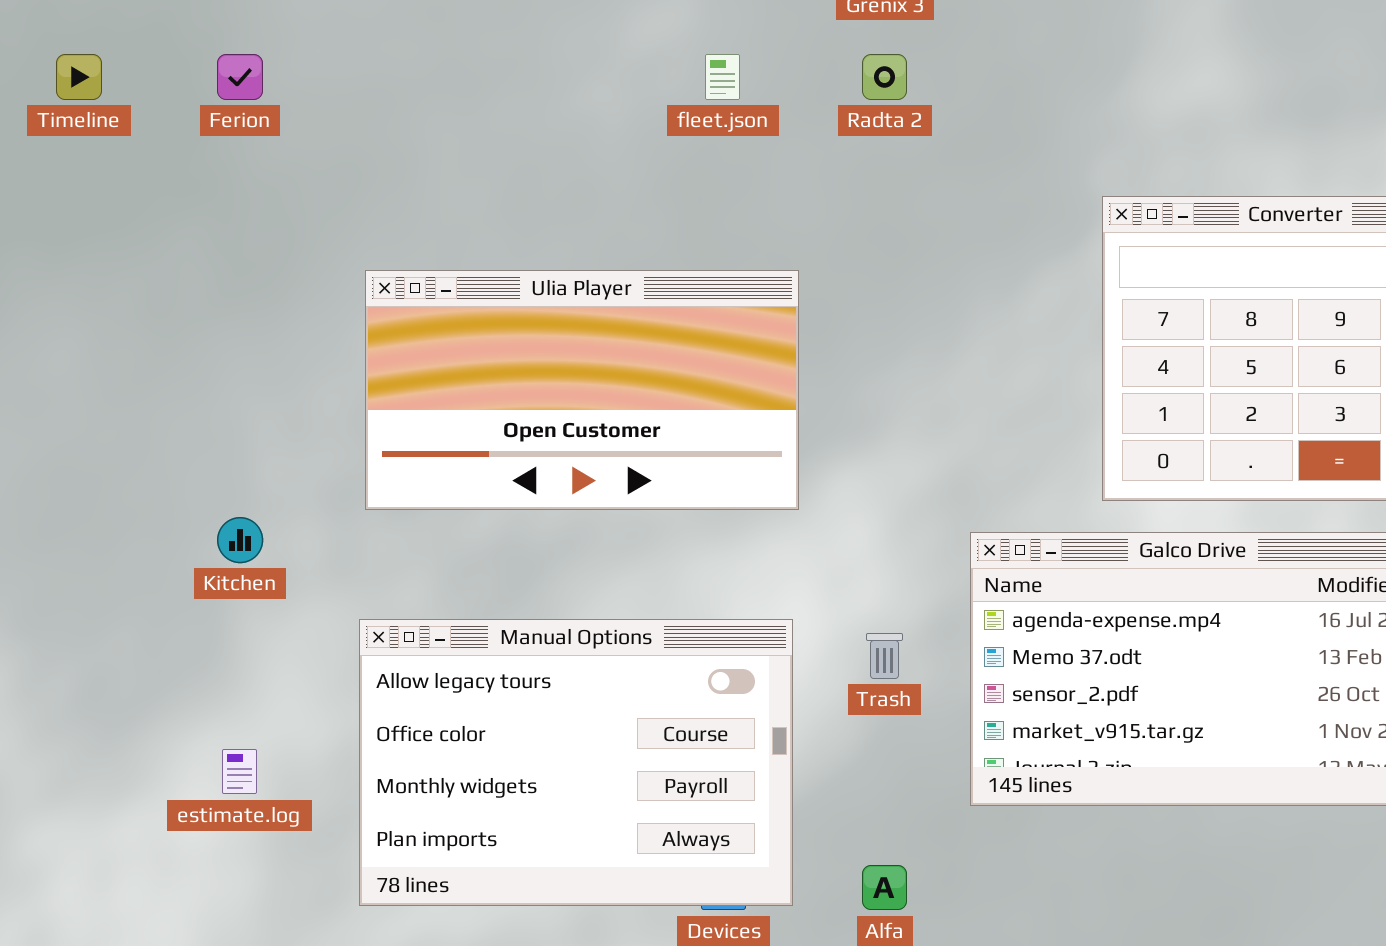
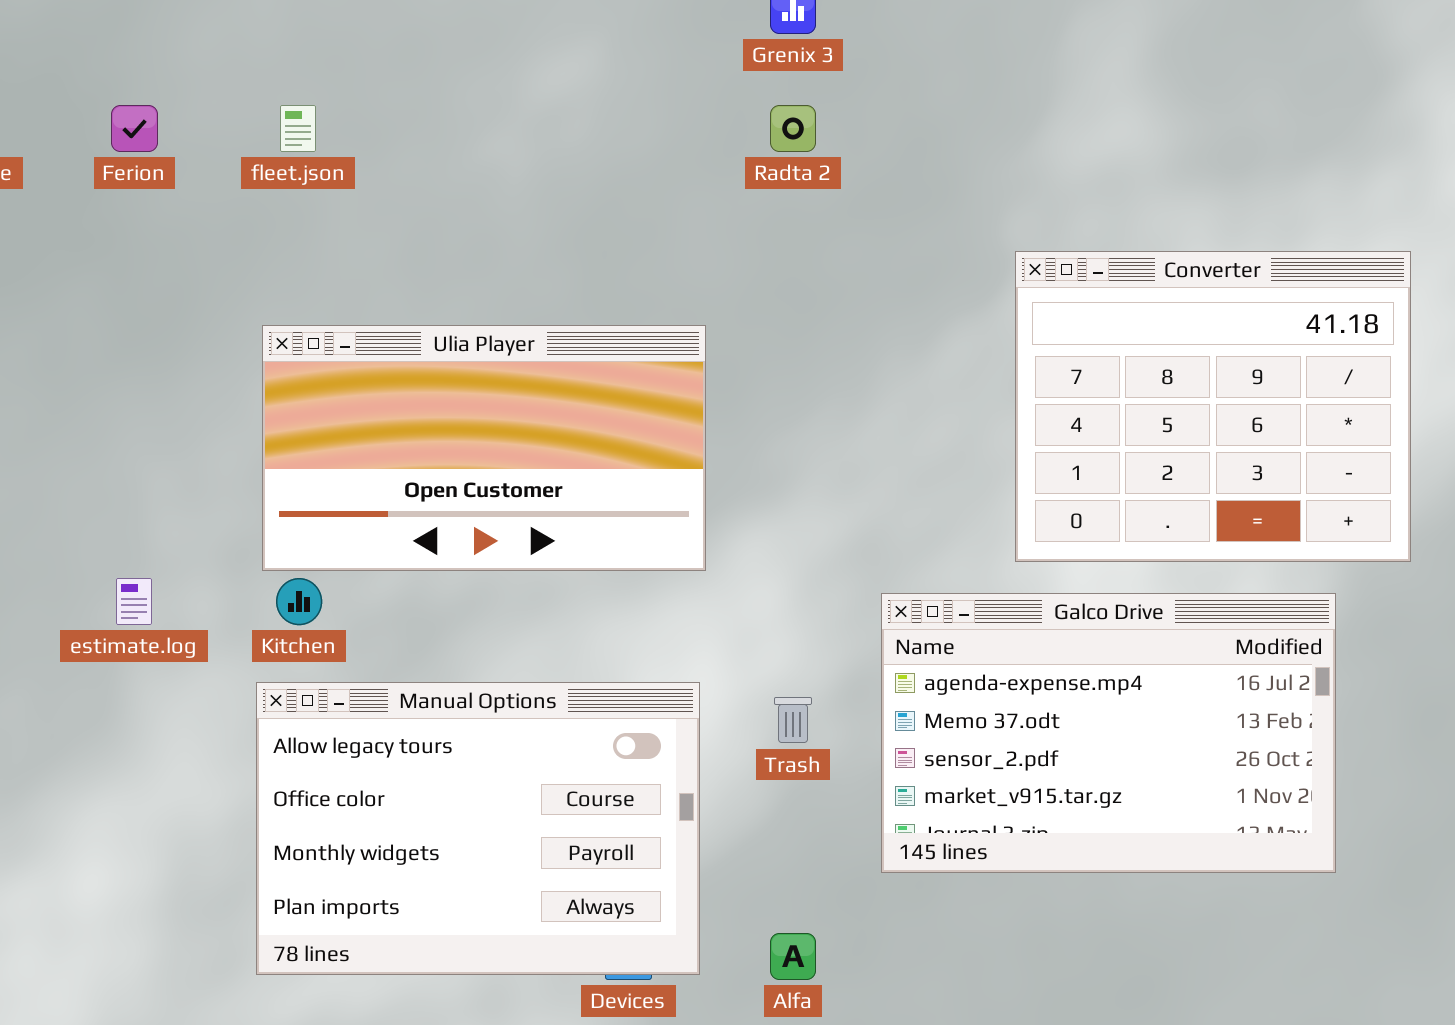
fleet.json: [705,54,740,100] -> [280,105,316,152], moved
Kitchen: [217,517,263,563] -> [276,578,322,625], moved
estimate.log: [222,749,257,794] -> [116,578,152,625], moved

